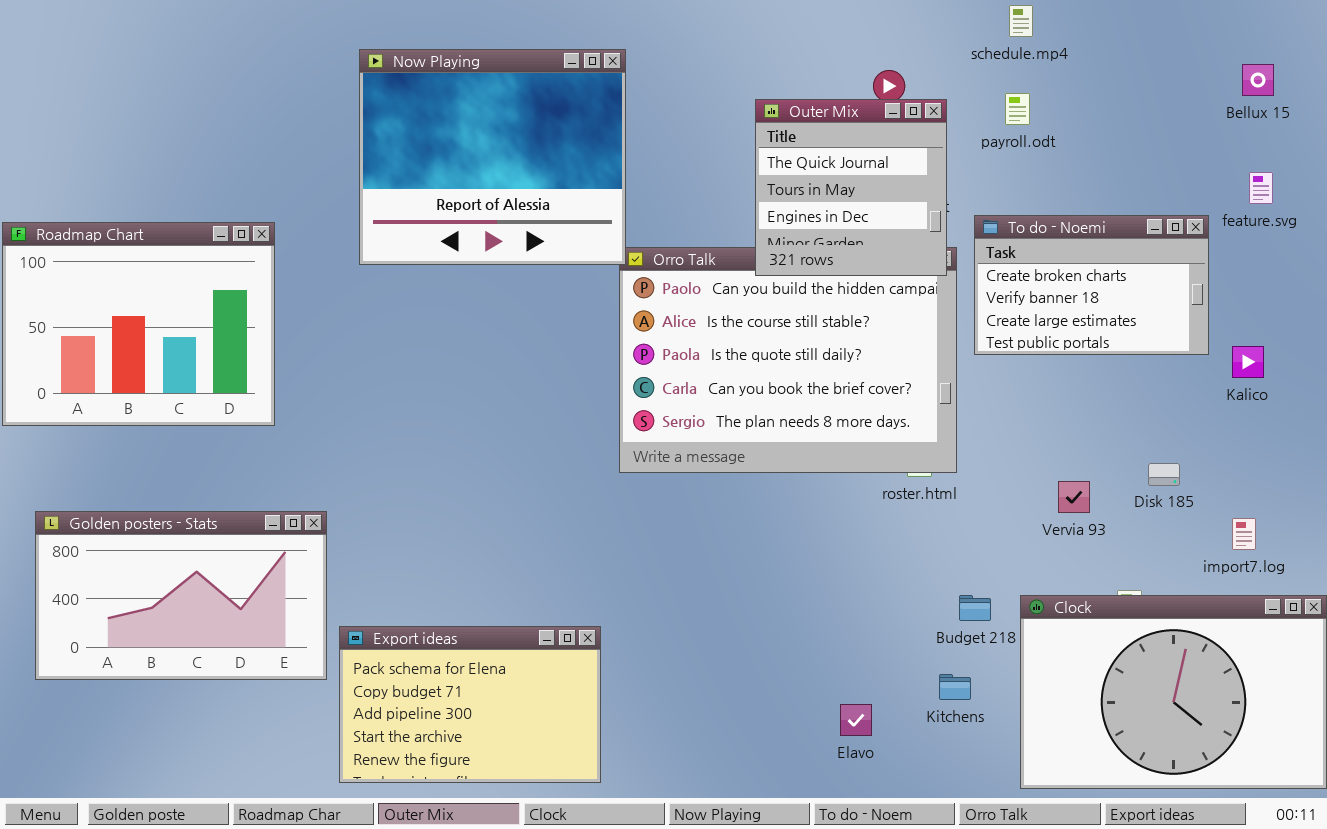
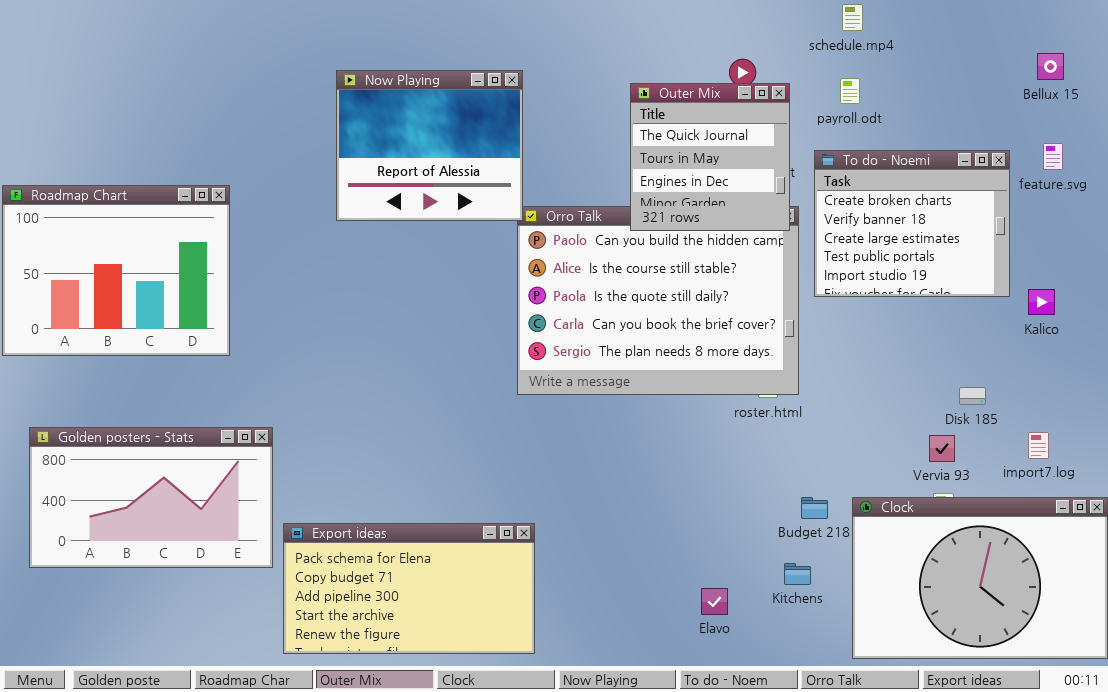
Now Playing: [359,49,626,265] -> [336,70,523,221], resized
To do - Noemi: [974,215,1209,355] -> [814,150,1010,297], resized
Vervia 93: [1058,481,1090,513] -> [929,435,955,462], moved
Export ideas: [339,626,601,783] -> [283,523,535,654], resized

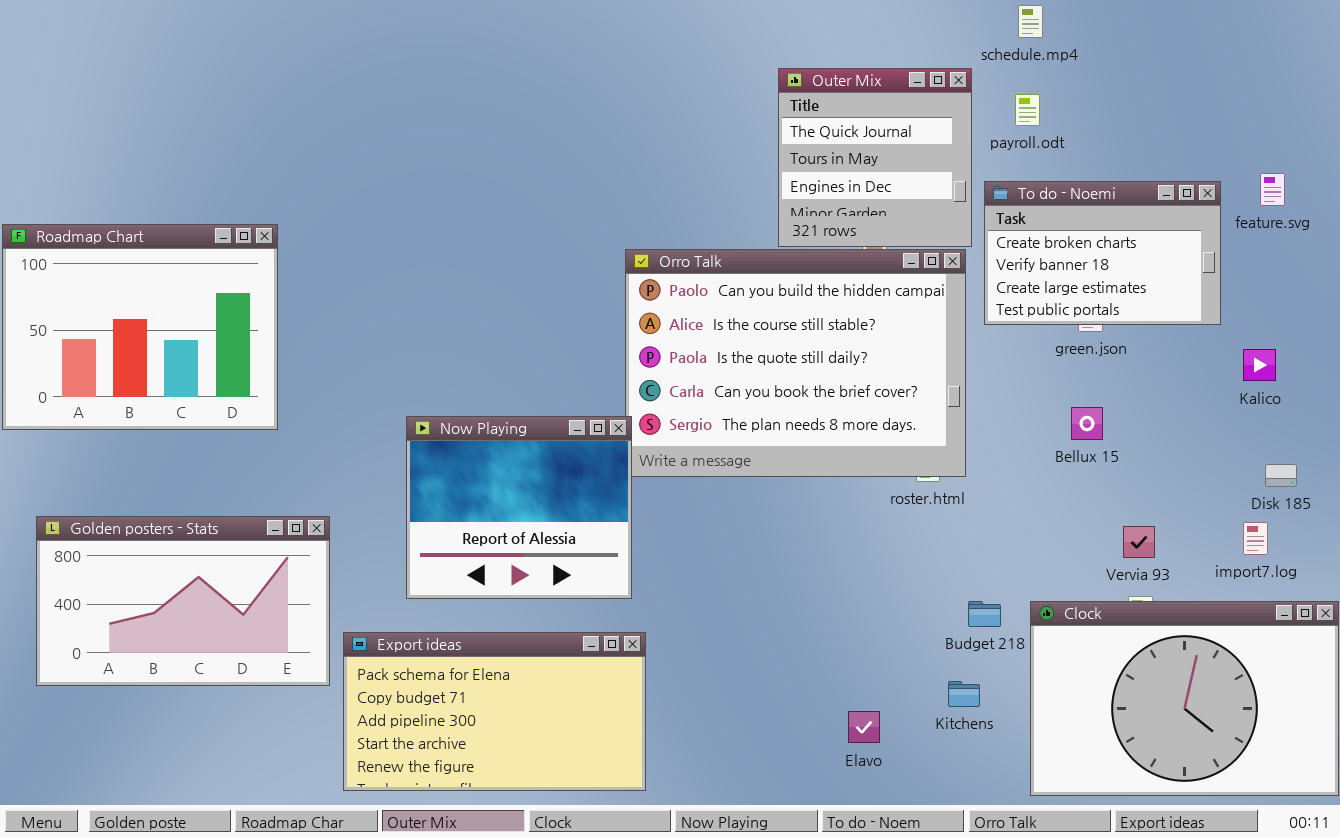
Bellux 15: [1037,53,1064,80] -> [1071,407,1103,440], moved
Now Playing: [336,70,523,221] -> [406,416,632,599], moved
Outer Mix: [630,83,790,231] -> [778,68,972,247], moved
To do - Noemi: [814,150,1010,297] -> [984,181,1221,325], resized
Disk 185: [959,387,986,405] -> [1265,464,1297,487], moved

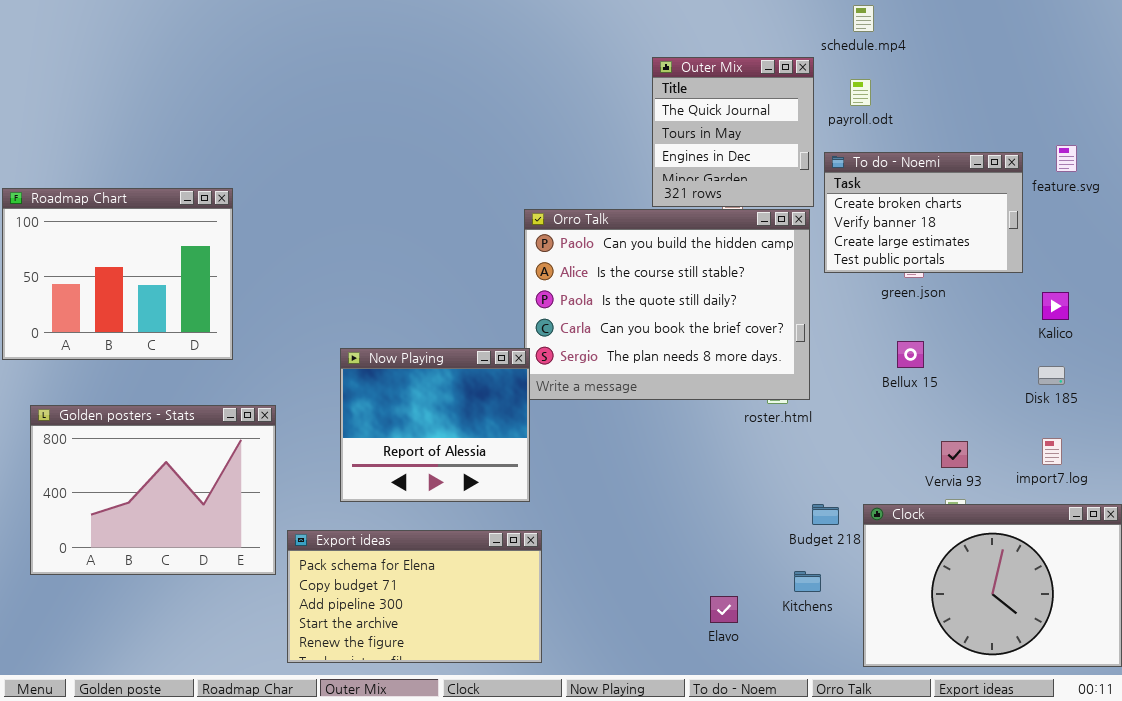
Disk 185: [1265,464,1297,487] -> [1038,366,1065,385], moved
Golden posters - Stats: [36,516,330,686] -> [30,405,276,575], resized

